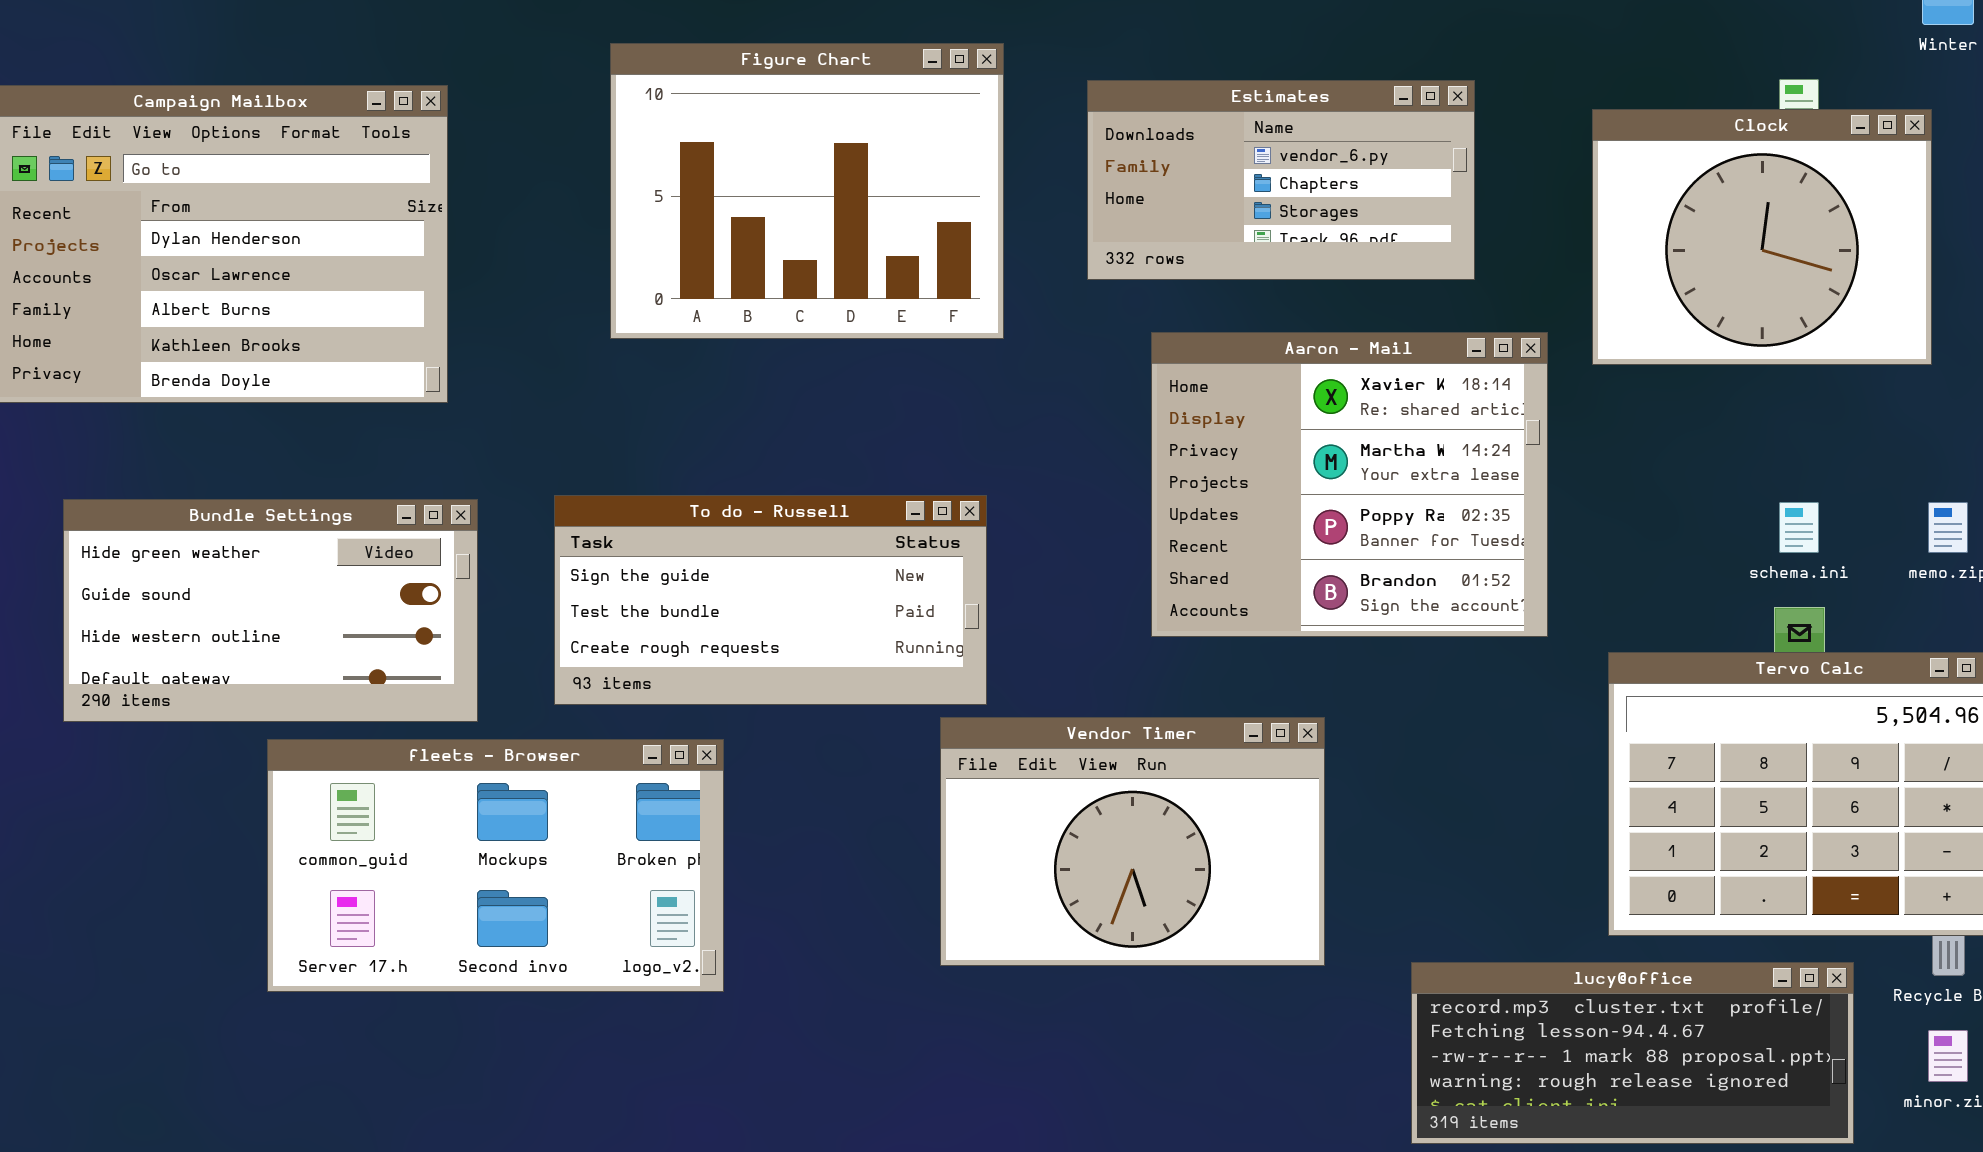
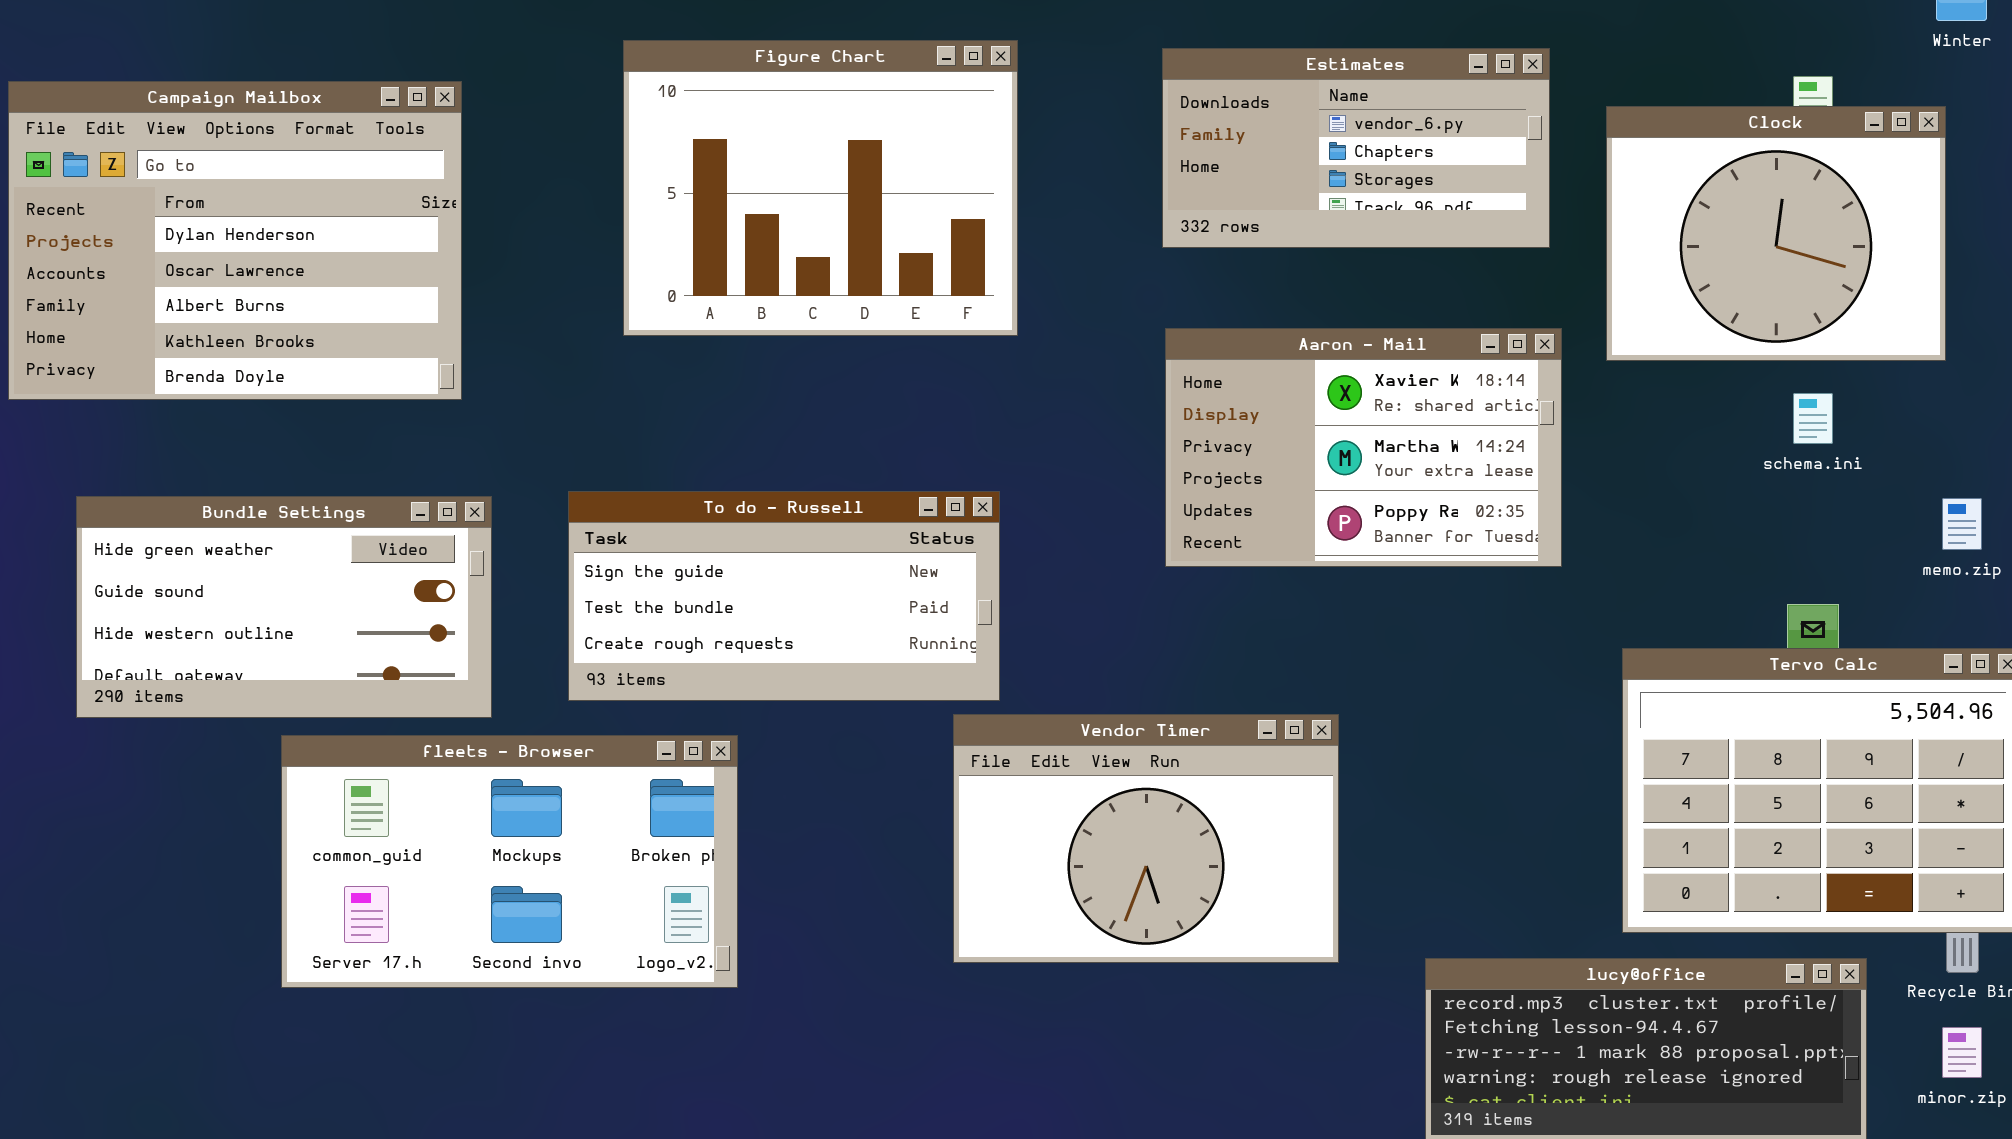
Estimates: [1087,80,1475,280] -> [1162,48,1550,248], moved
Aaron - Mail: [1151,332,1548,637] -> [1165,328,1562,567], resized
schema.ini: [1779,502,1819,553] -> [1793,393,1833,444], moved

